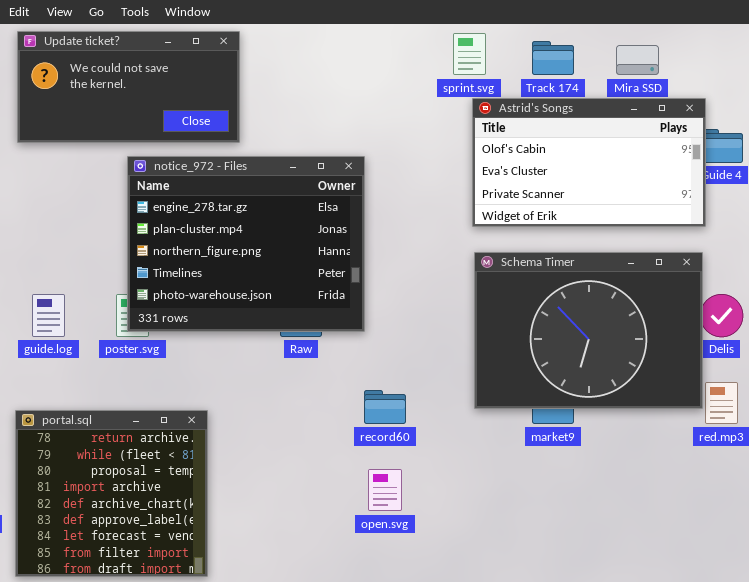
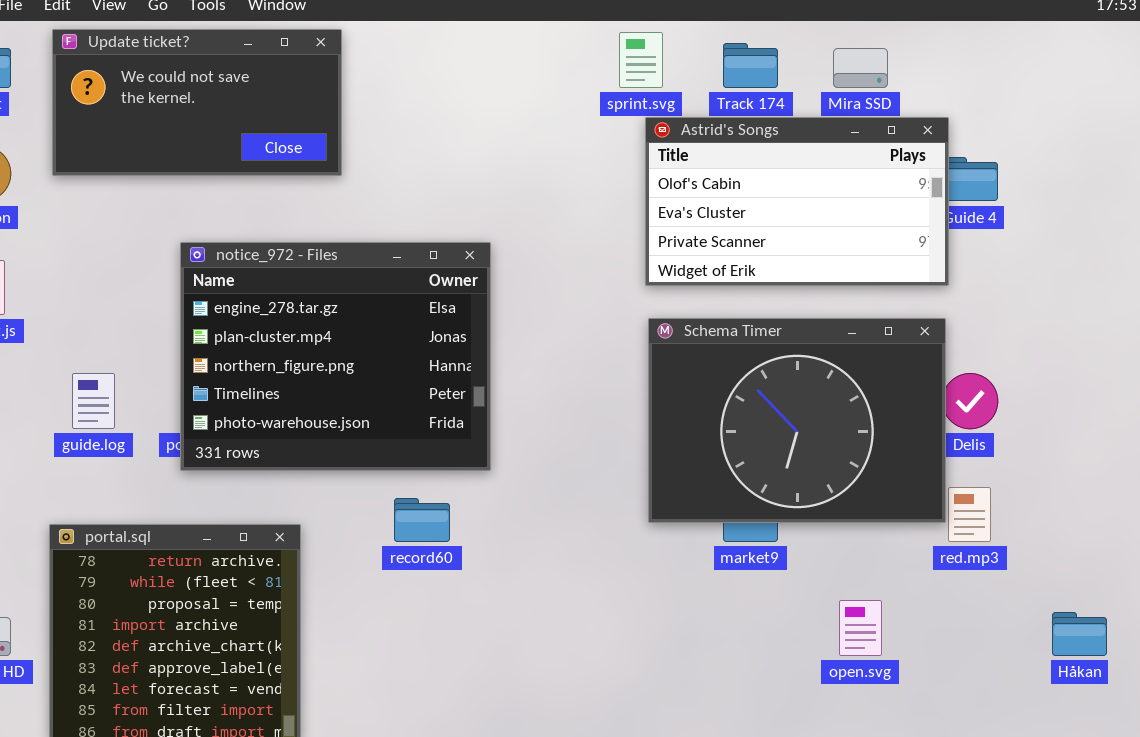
notice_972 - Files: [127,156,365,332] -> [180,242,491,471], moved
record60: [364,390,406,424] -> [394,498,450,542], moved
open.svg: [368,469,402,511] -> [839,600,882,656], moved

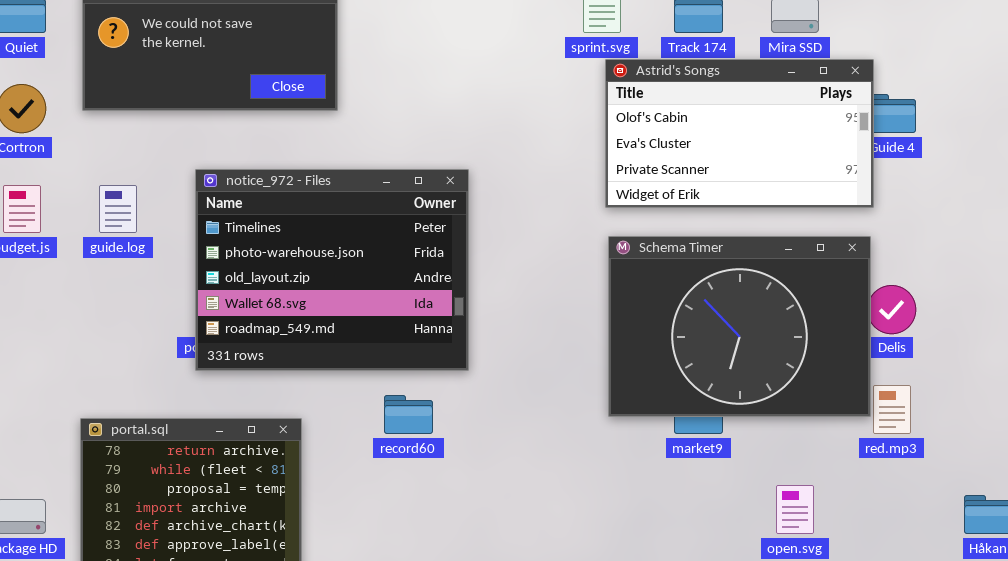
notice_972 - Files: [180,242,491,471] -> [195,169,469,371], scrolled down 3 rows
guide.log: [72,373,115,429] -> [99,185,137,233], moved

